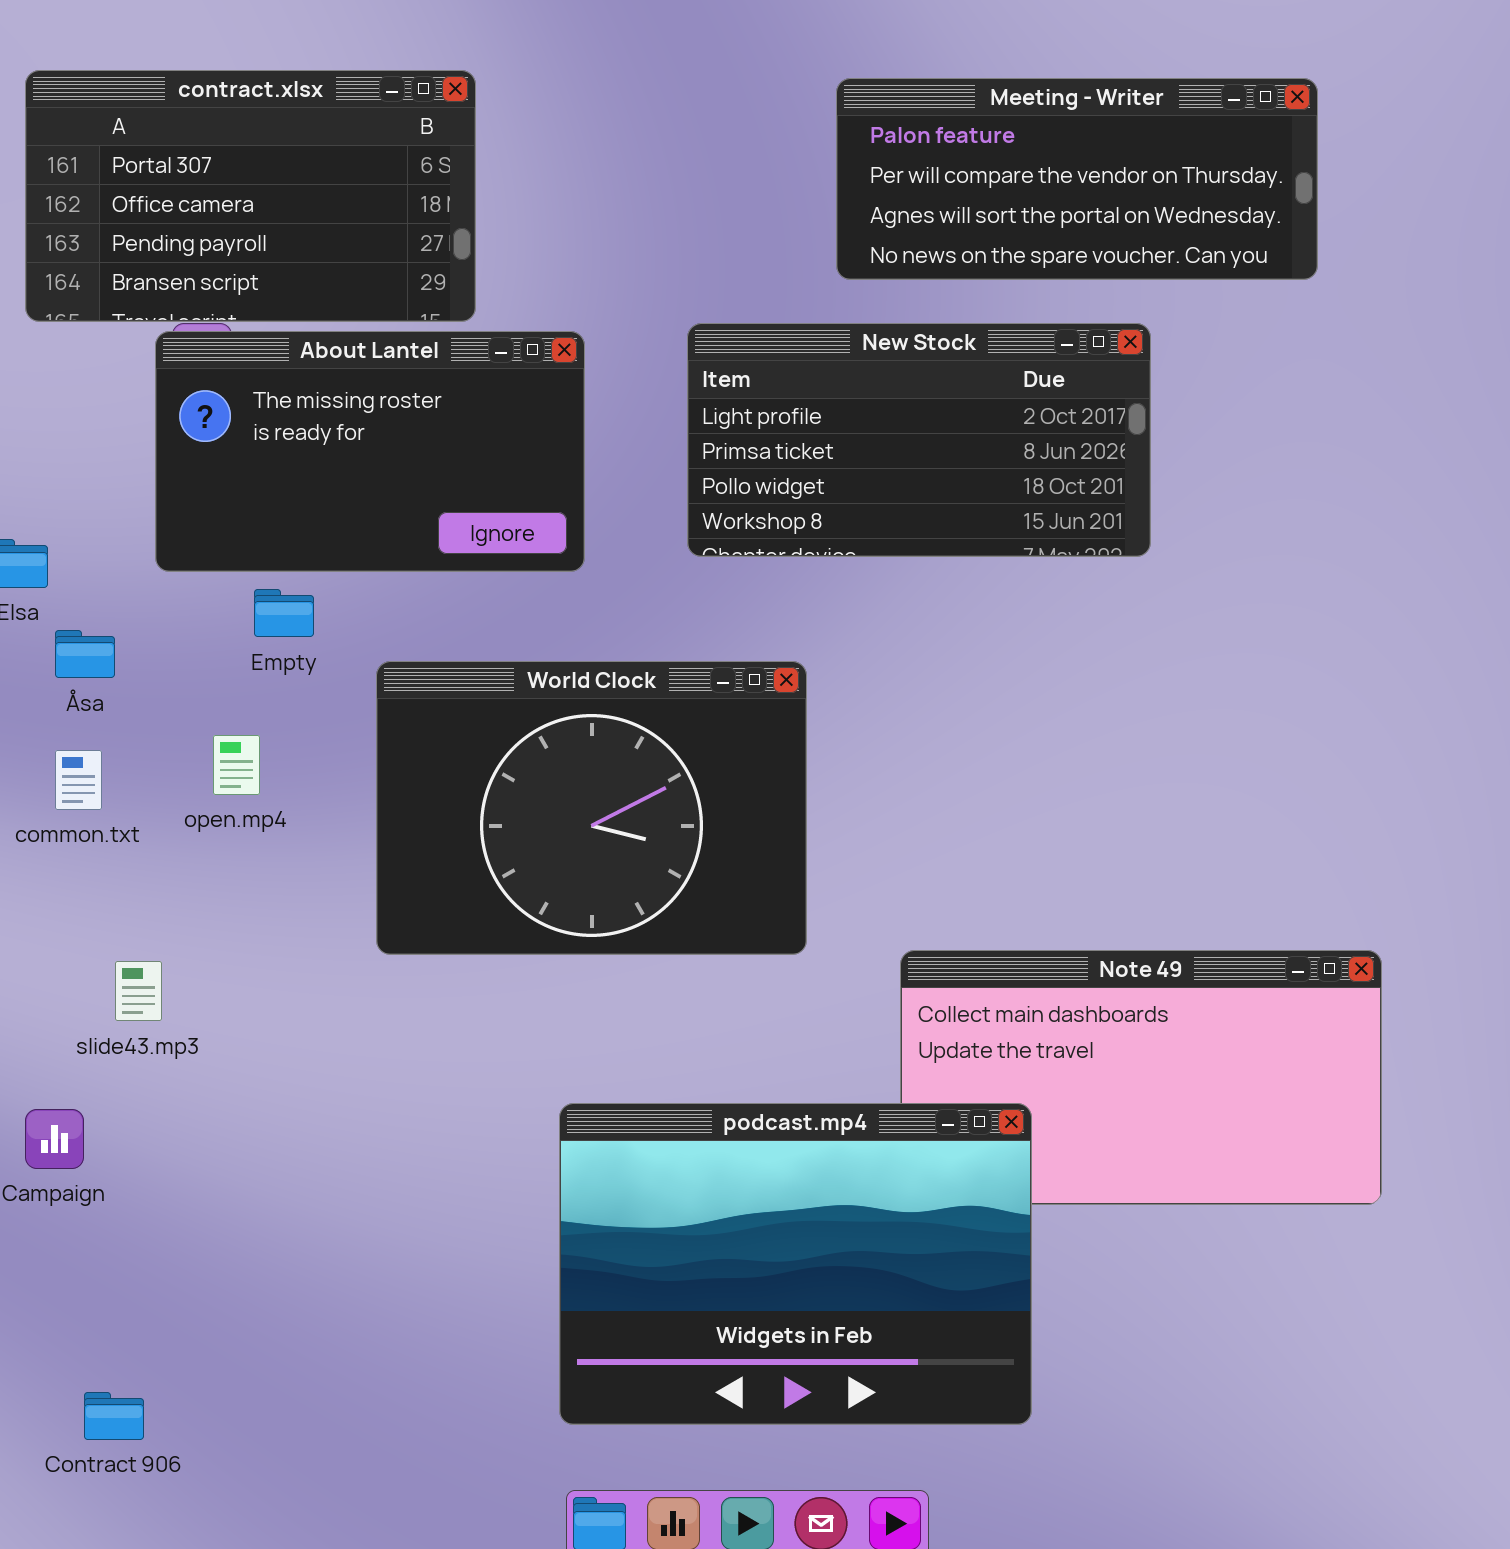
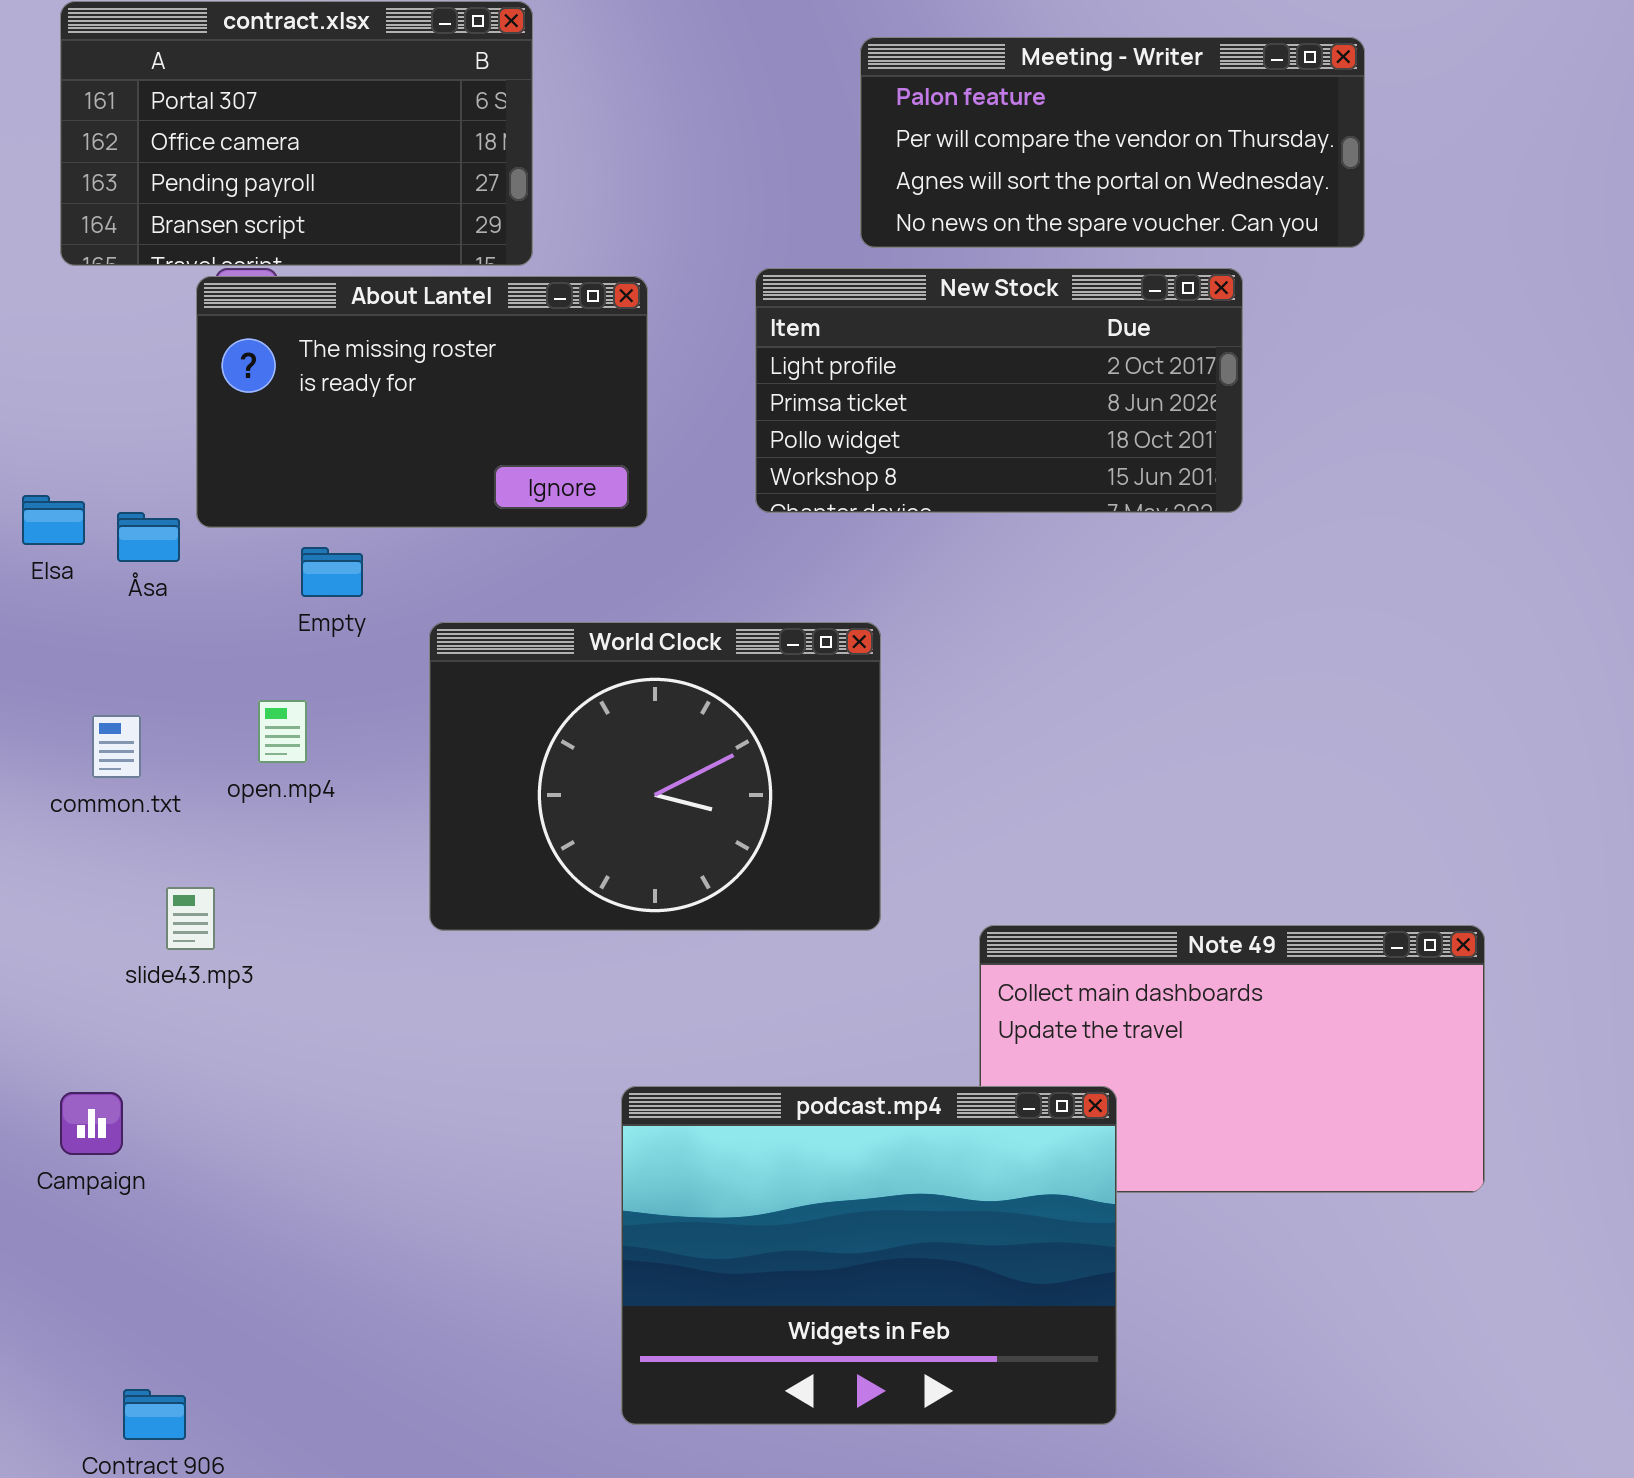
Meeting - Writer: [836,78,1318,280] -> [860,37,1365,248], moved
Åsa: [55,630,115,678] -> [117,512,180,562], moved
slide43.mp3: [115,961,162,1021] -> [166,887,215,950], moved

